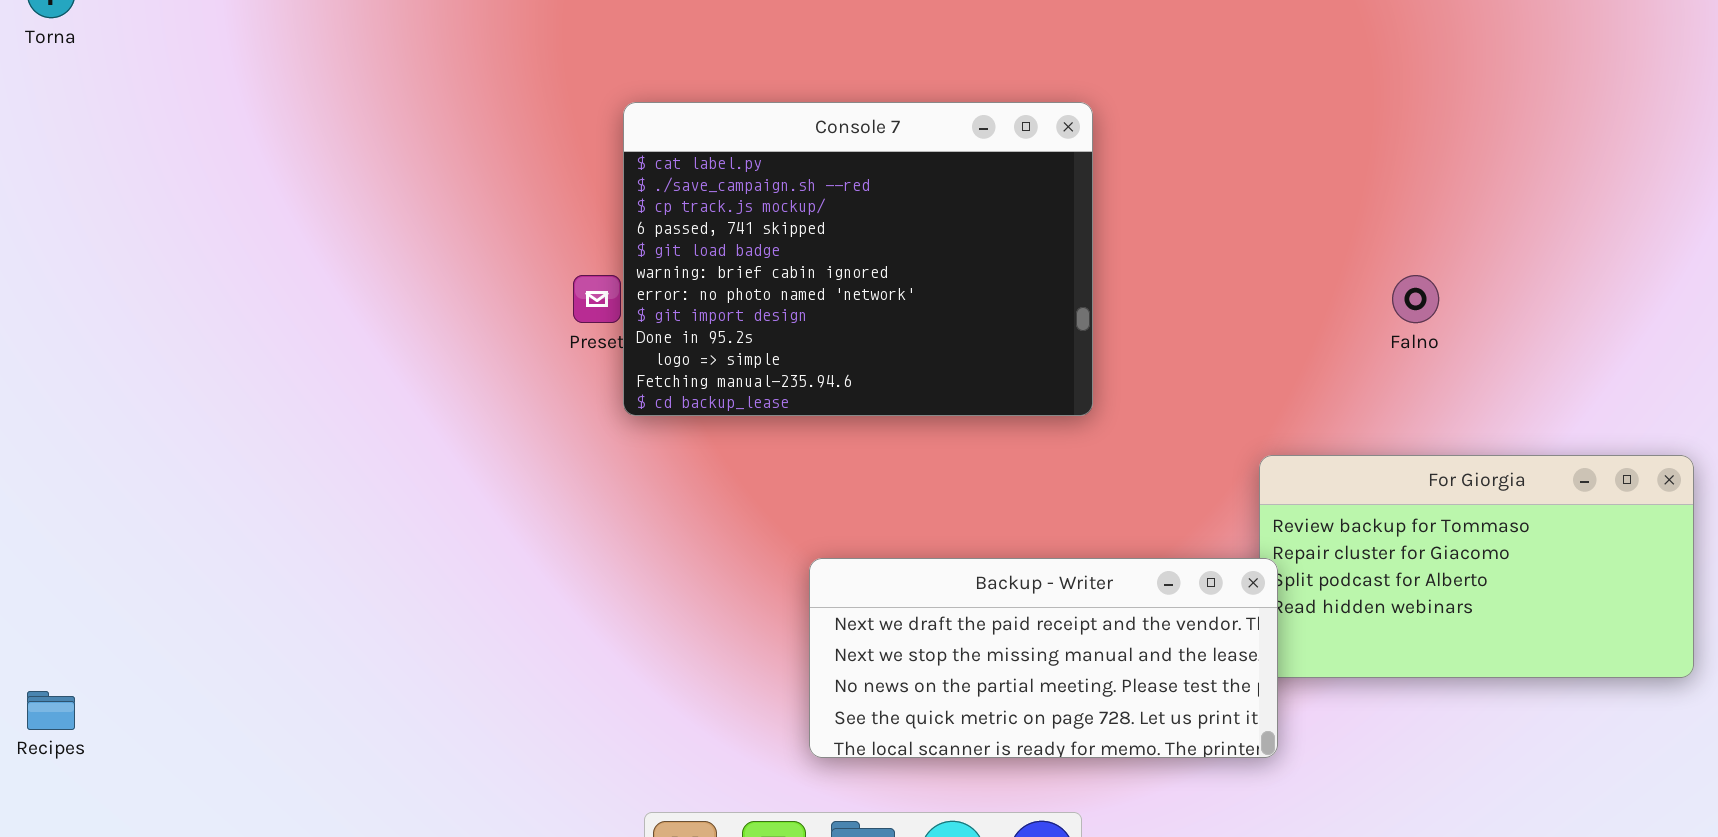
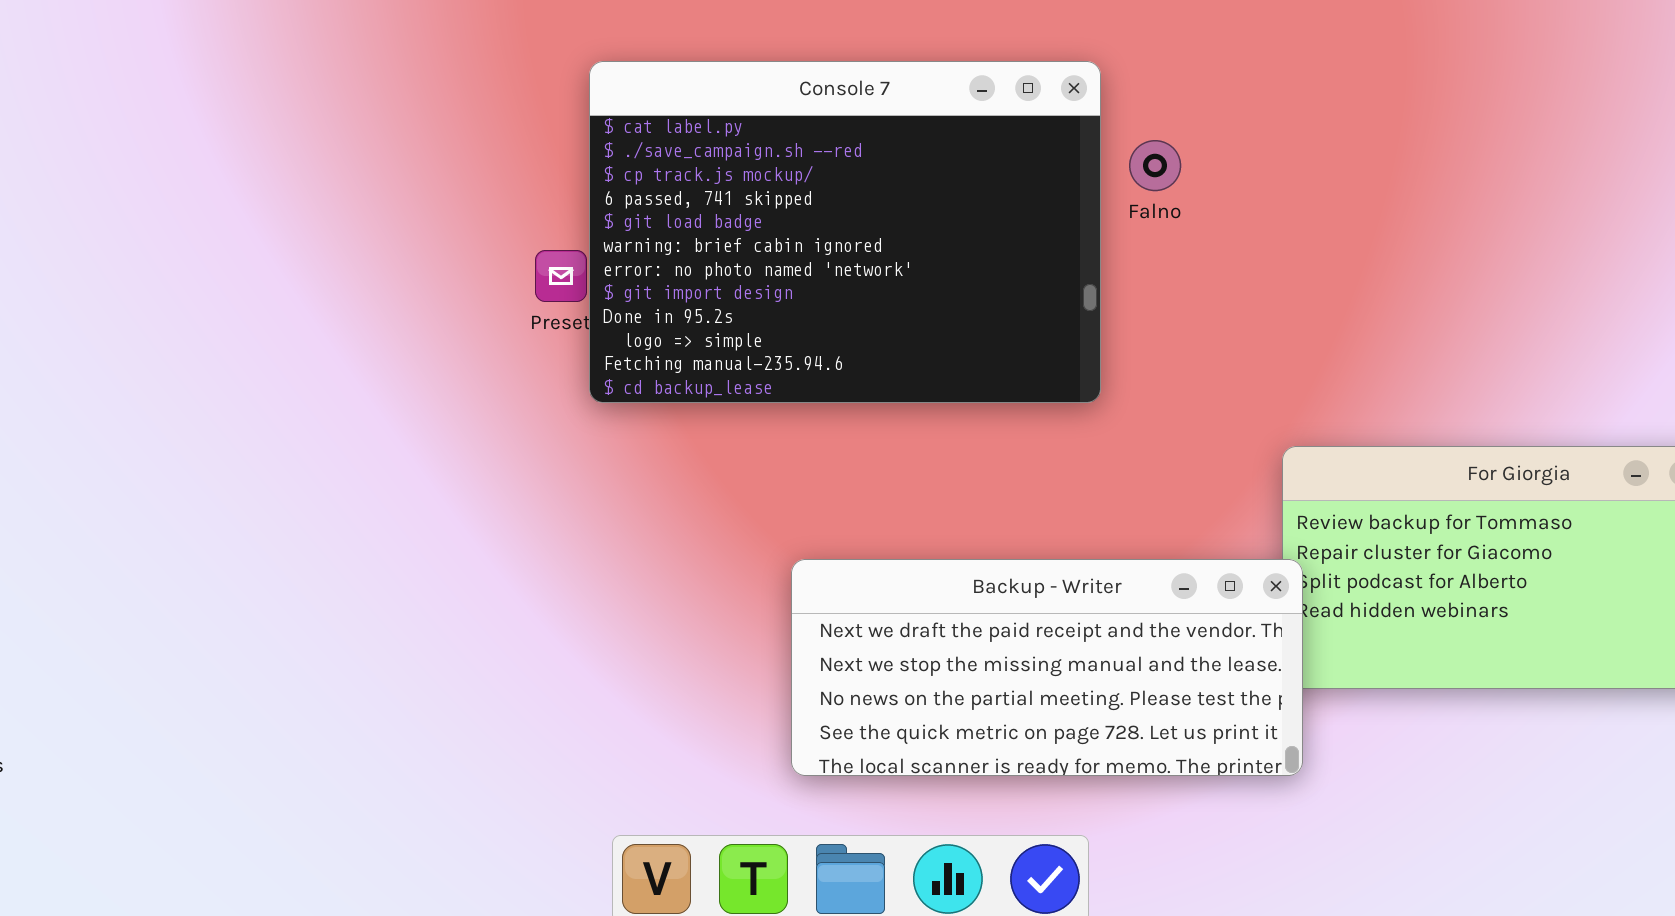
Falno: [1392,275,1439,323] -> [1129,140,1181,191], moved

